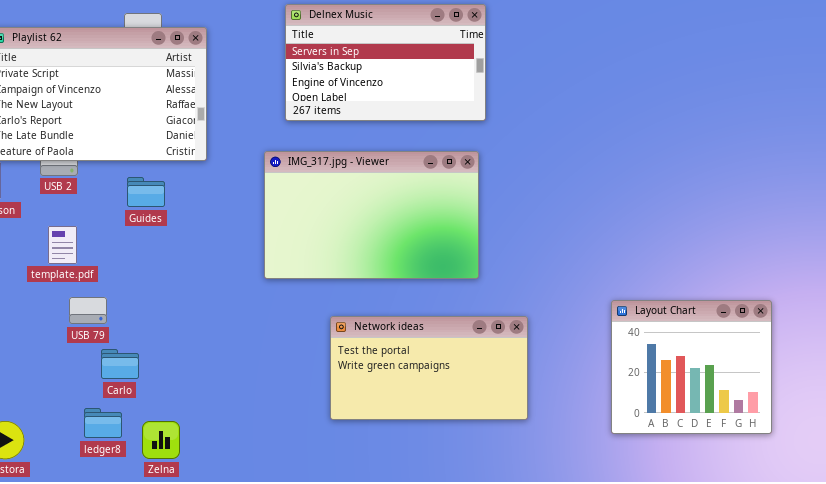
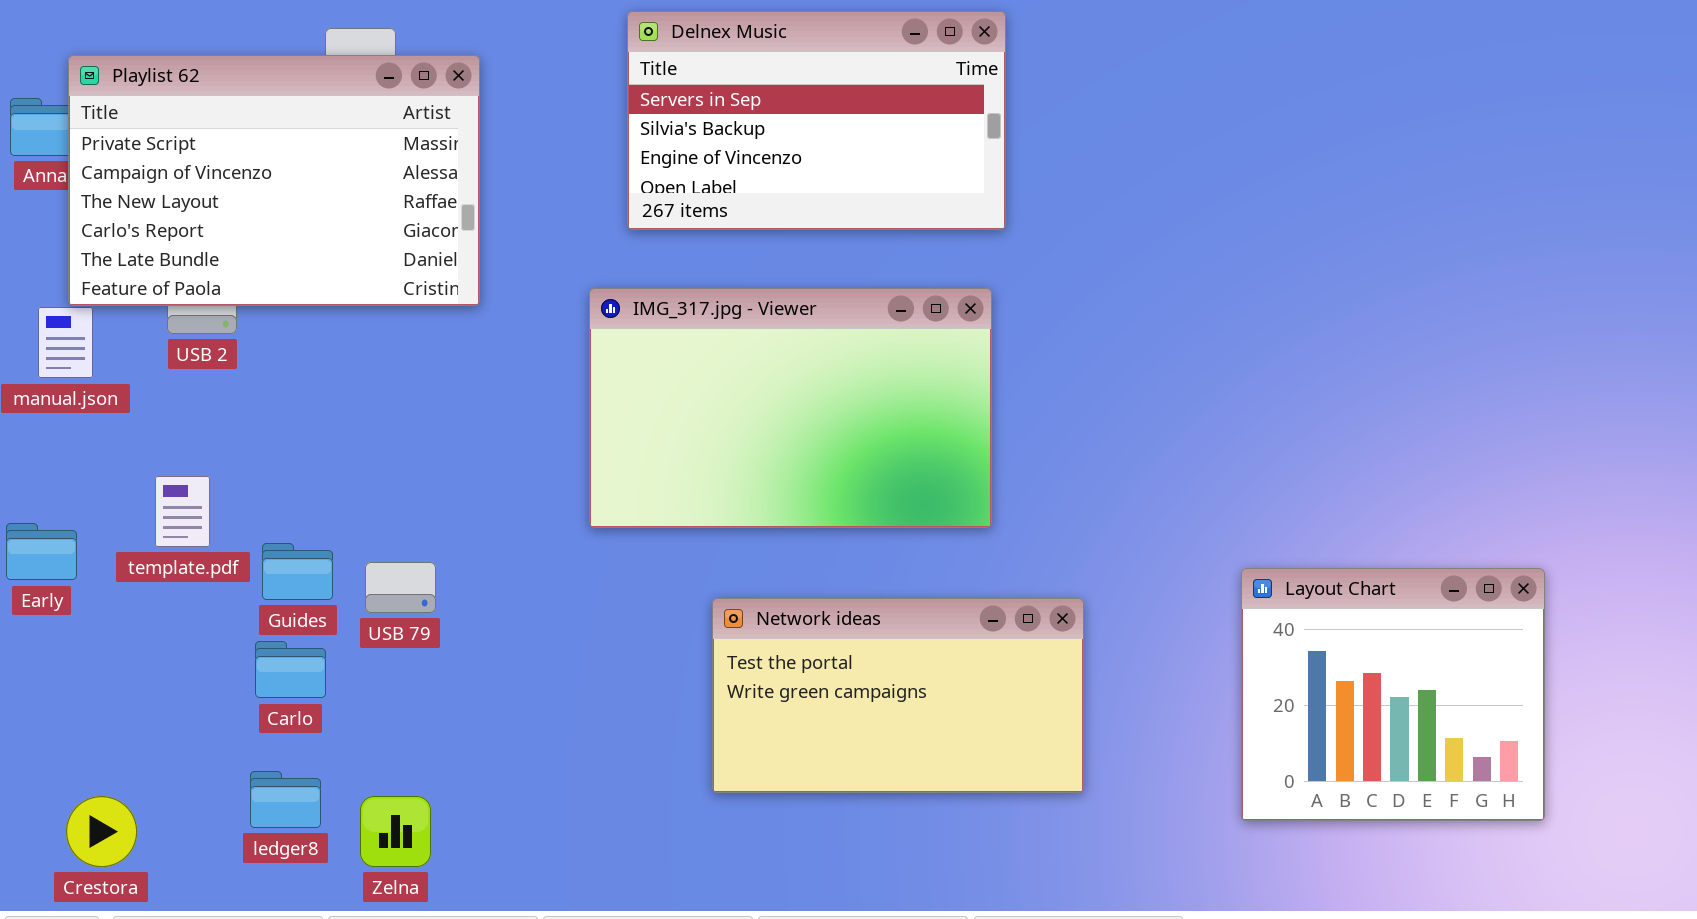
Guides: [127,177,165,207] -> [262,543,333,600], moved
template.pdf: [48,226,77,264] -> [155,476,210,547], moved
USB 79: [69,297,107,324] -> [365,562,436,613], moved
Carlo: [101,349,139,379] -> [255,641,326,698], moved

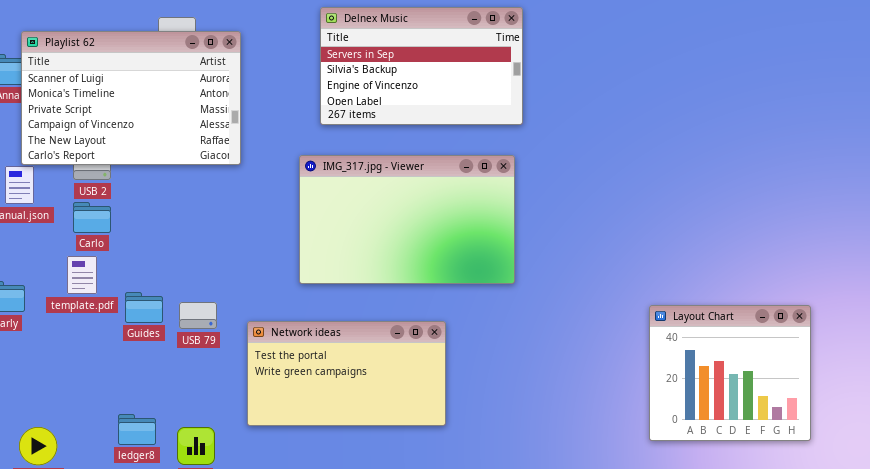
Playlist 62: [68,55,480,306] -> [21,31,241,165], scrolled up 2 rows
Network ideas: [712,598,1084,793] -> [247,321,446,426], moved
Carlo: [255,641,326,698] -> [73,202,111,233], moved

